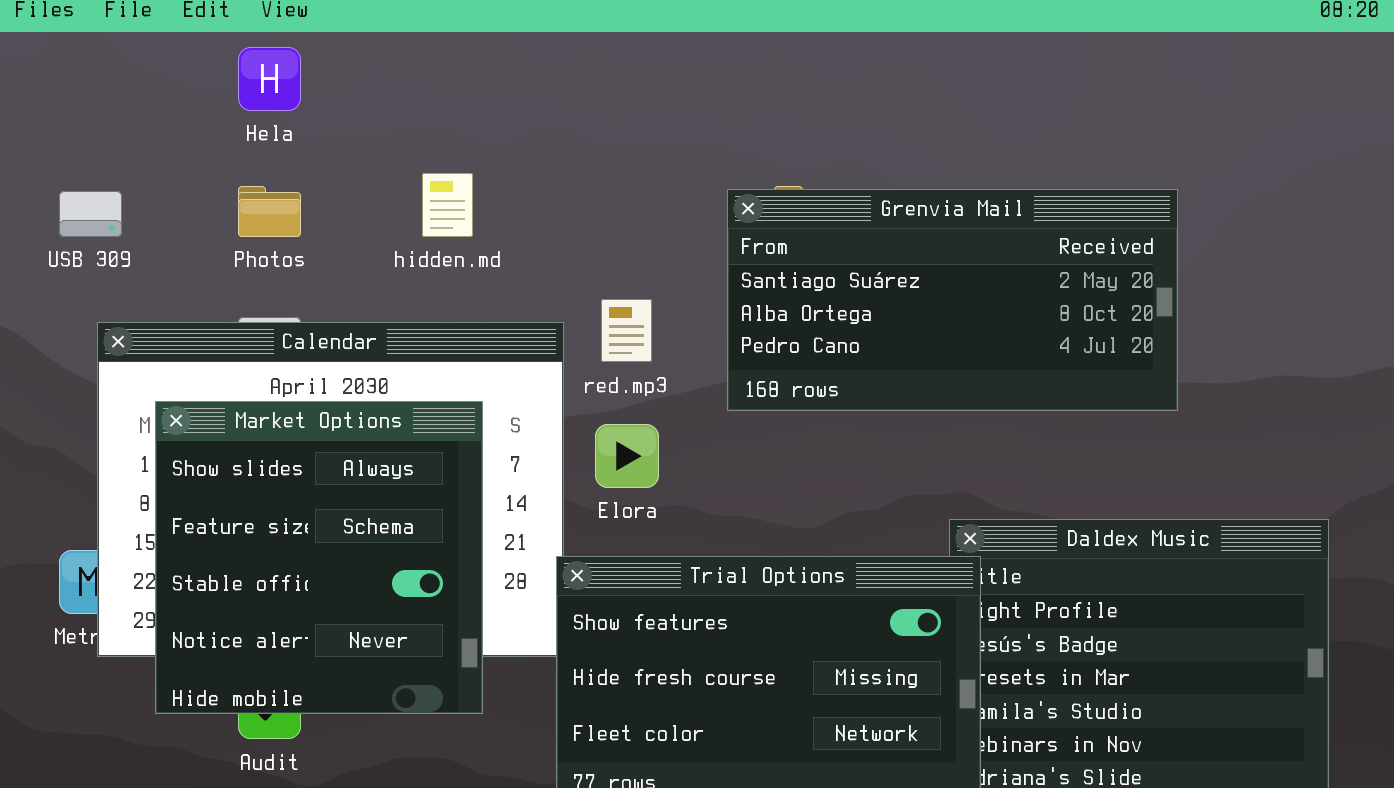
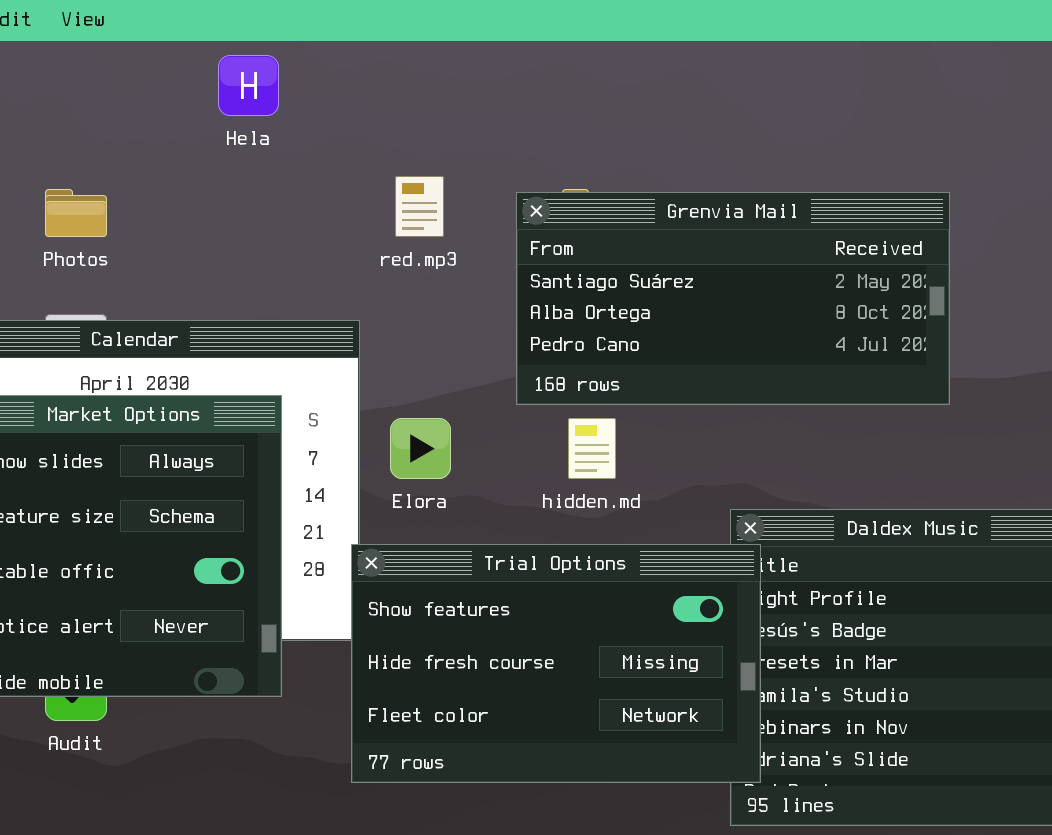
Hela: [238,47,301,111] -> [218,55,279,116], moved
hidden.md: [422,173,473,237] -> [568,418,616,479], moved
red.mp3: [601,299,652,362] -> [395,176,444,237], moved

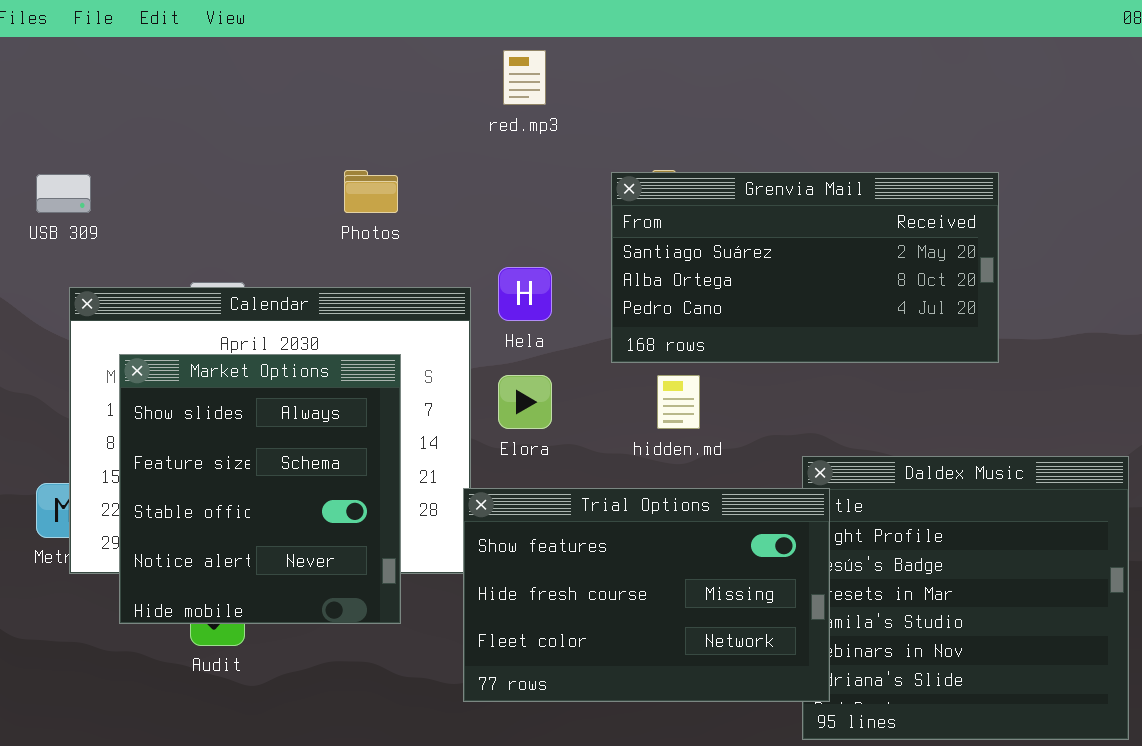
Hela: [218,55,279,116] -> [498,267,552,321], moved
red.mp3: [395,176,444,237] -> [503,50,546,105], moved
Photos: [45,189,107,237] -> [344,170,398,213], moved

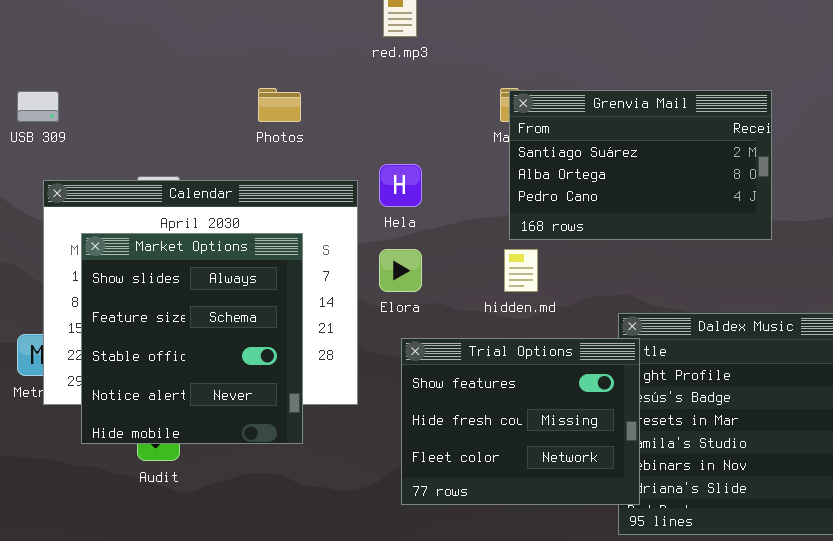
Grenvia Mail: [611,172,999,363] -> [509,90,772,240], resized
Trial Options: [463,488,830,702] -> [401,338,640,505], resized

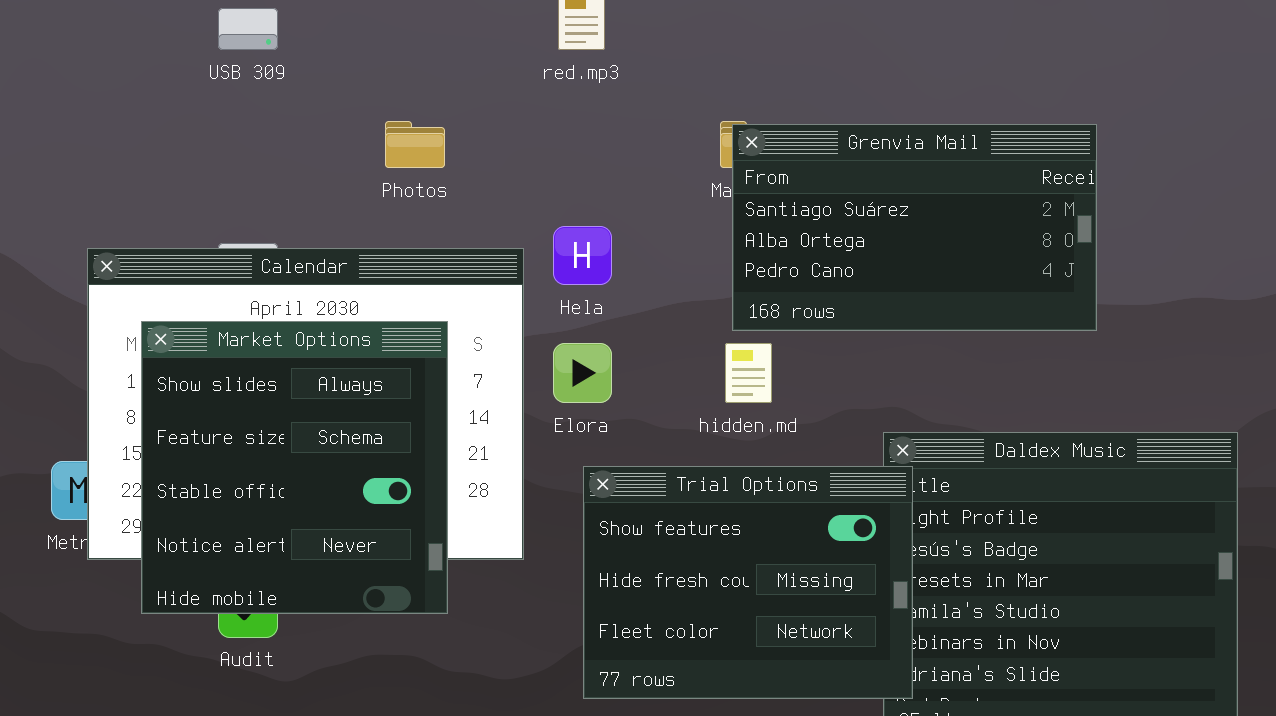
USB 309: [17,91,59,122] -> [218,8,278,50], moved

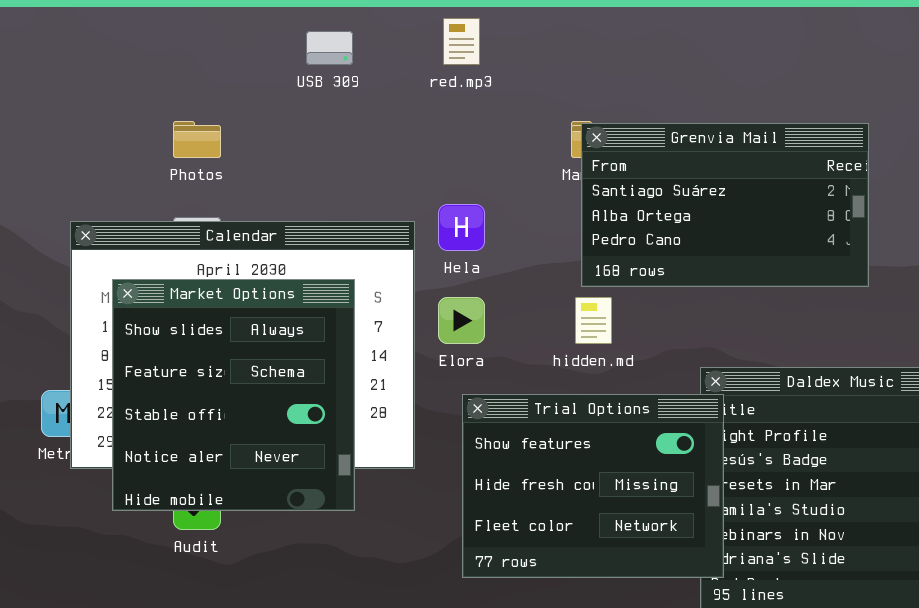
USB 309: [218,8,278,50] -> [306,31,353,65], moved
Photos: [385,121,445,168] -> [173,121,221,158], moved

